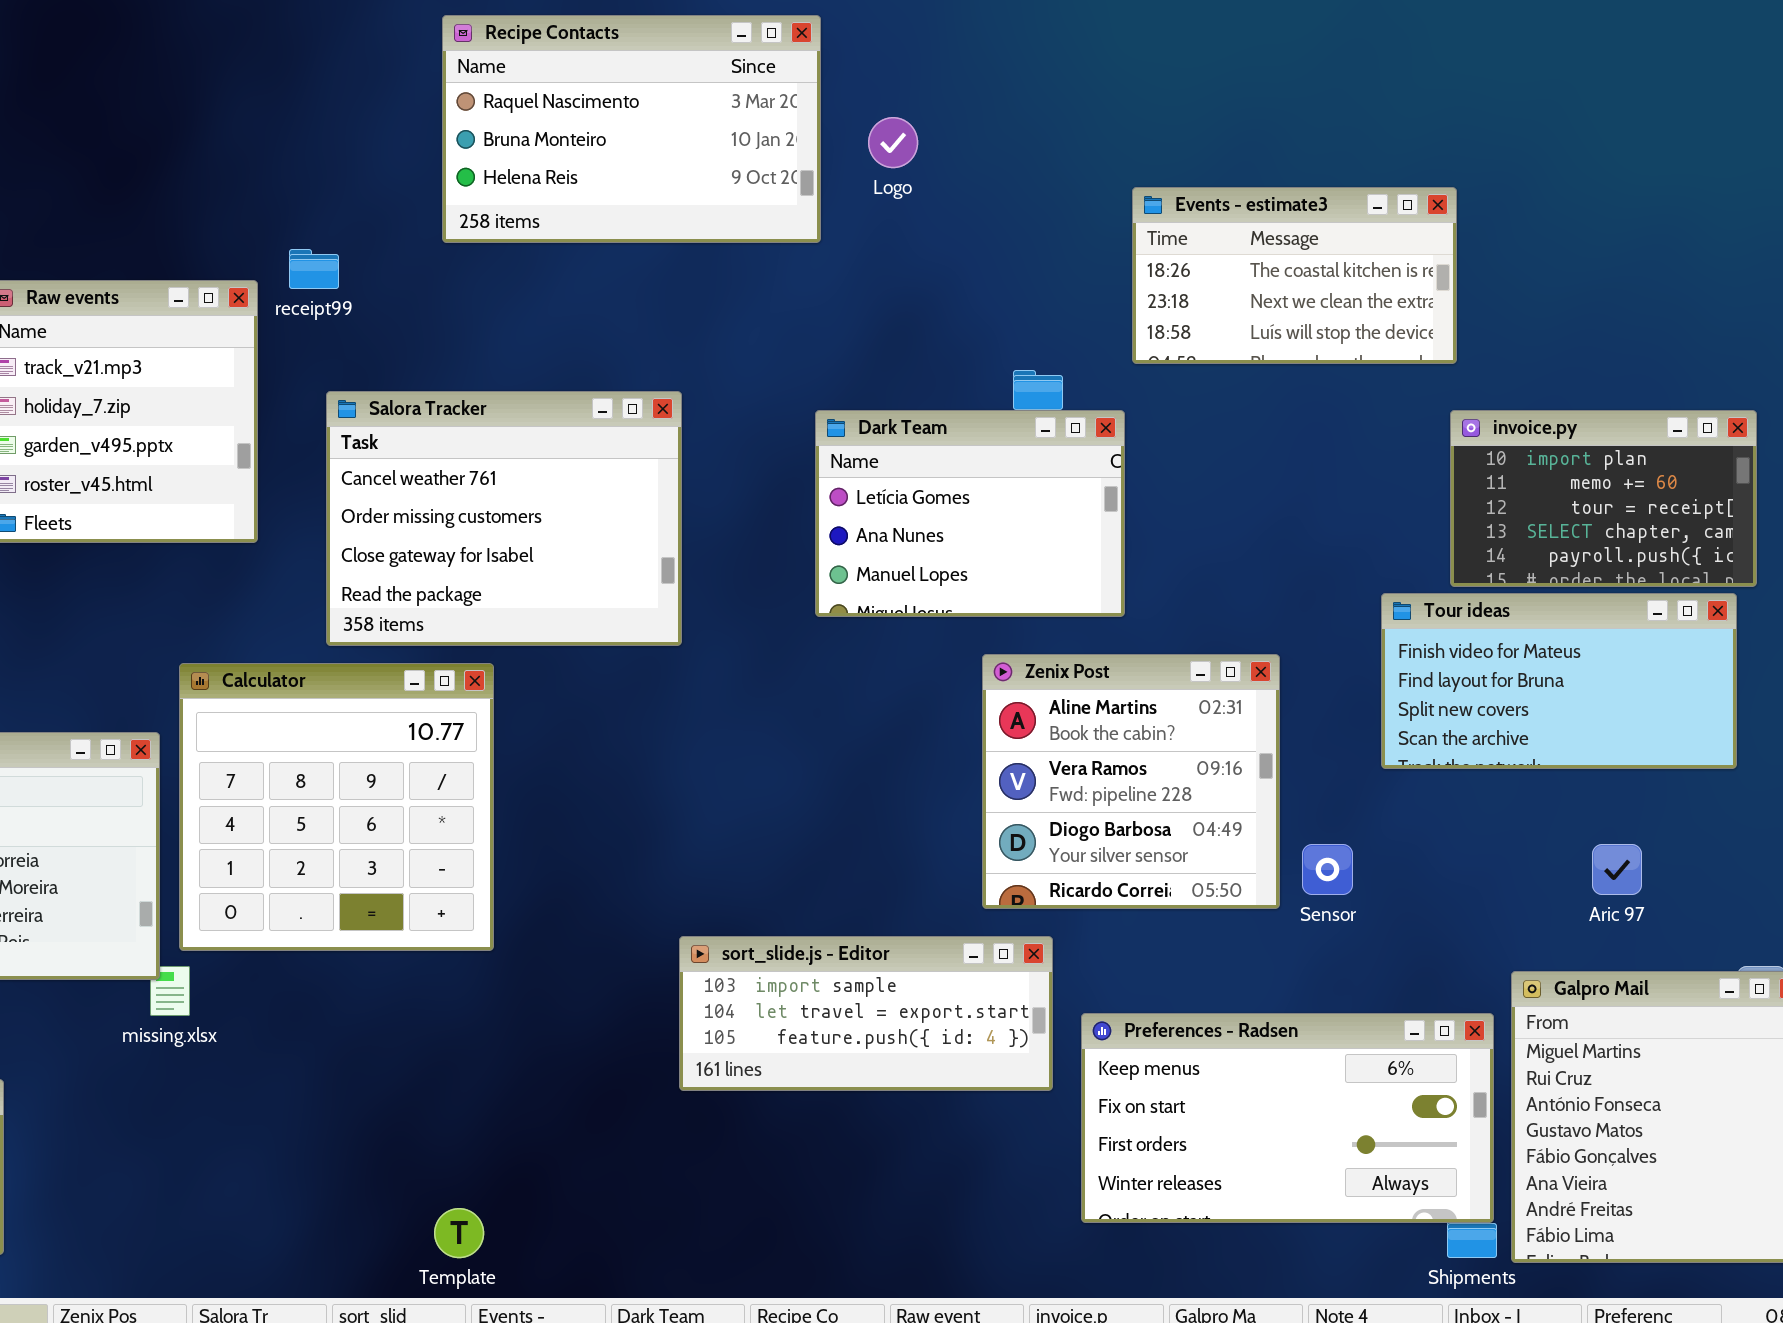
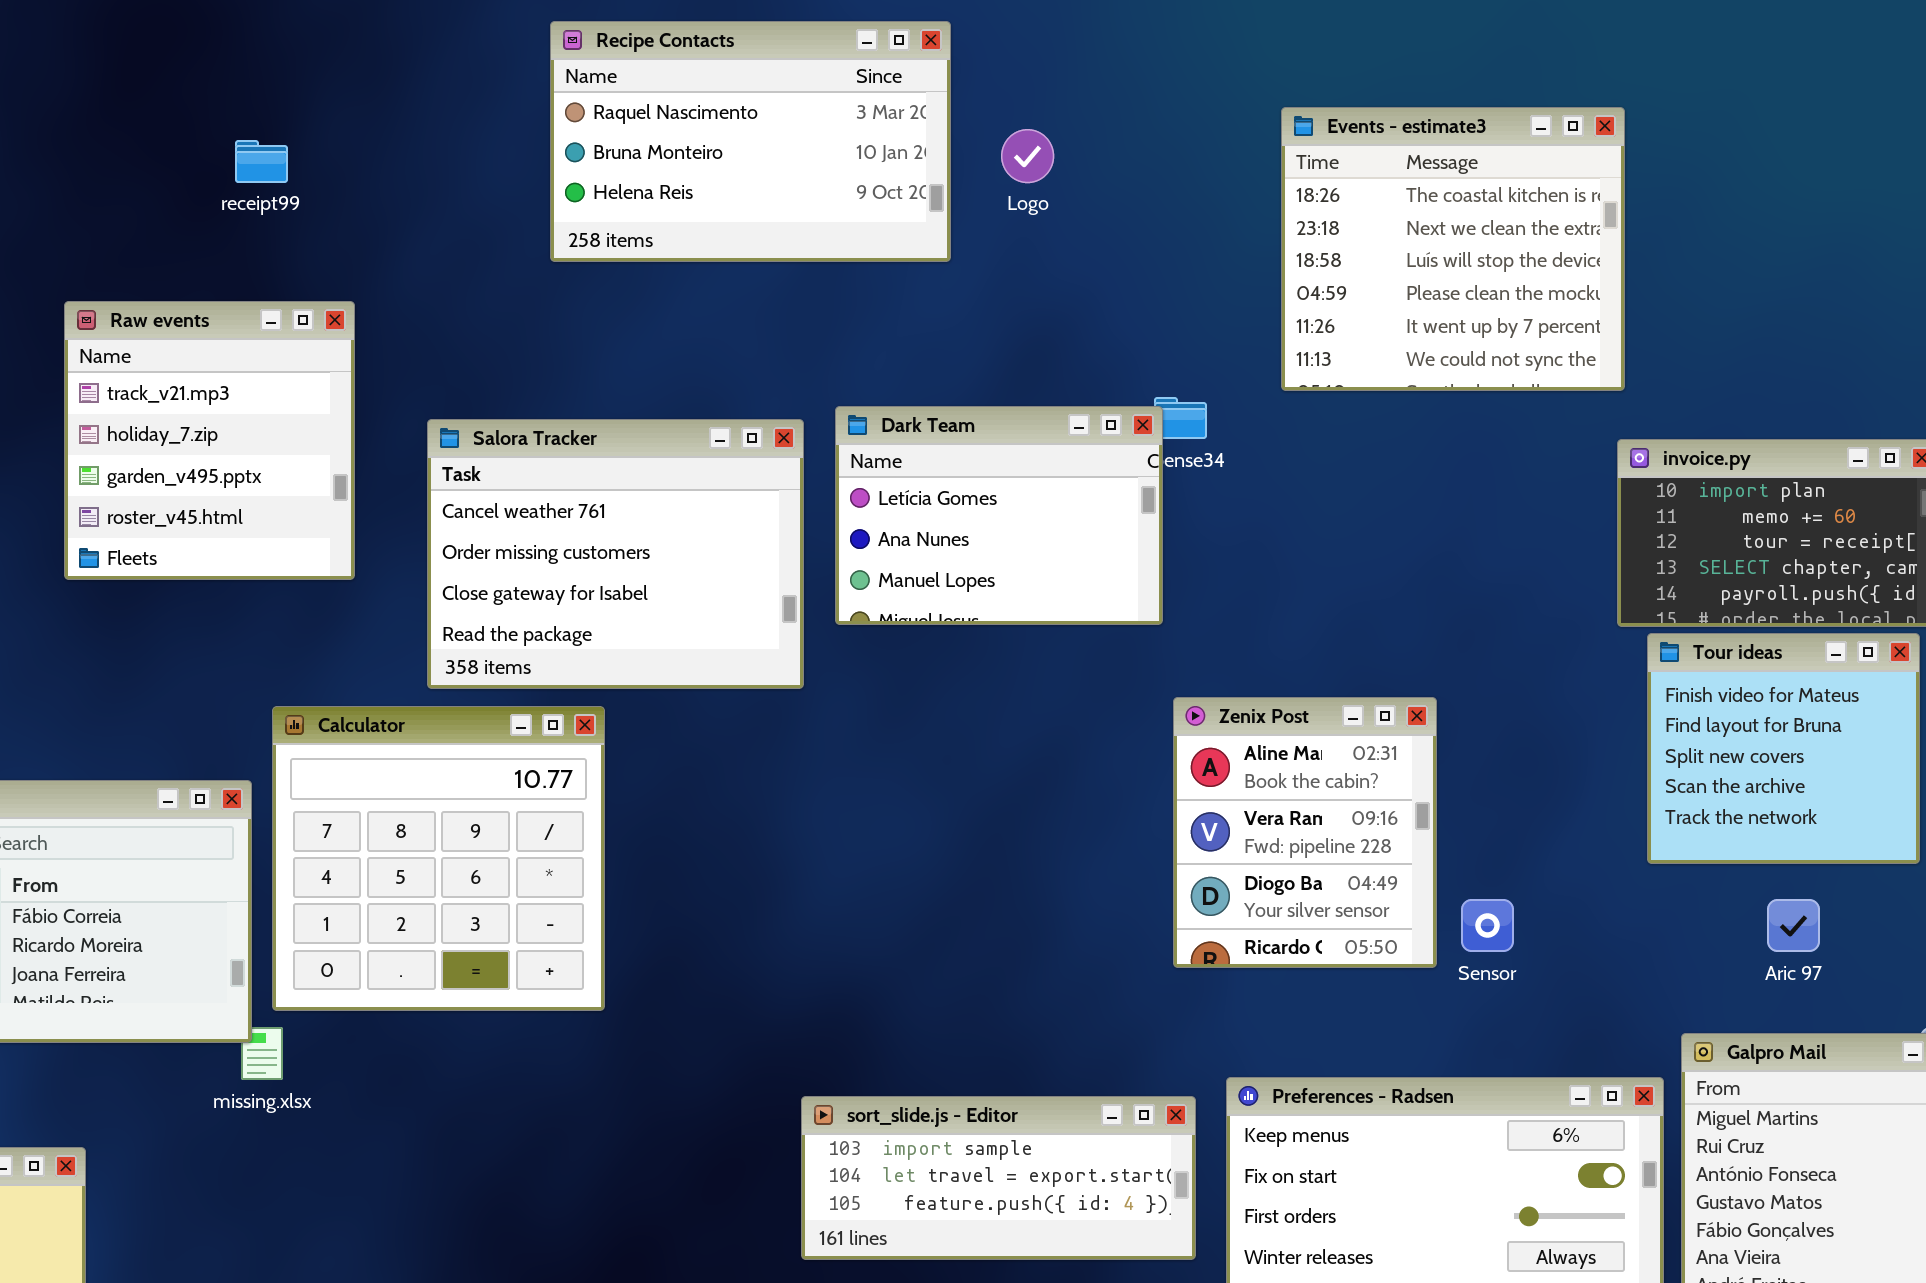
Events - estimate3: [1132,187,1457,364] -> [1281,107,1625,391], resized
receipt99: [289,249,339,289] -> [235,140,288,183], moved
Dark Team: [815,410,1125,617] -> [835,406,1163,625], moved
Tour ideas: [1381,593,1737,769] -> [1647,633,1920,864], resized
Zenix Post: [982,654,1280,909] -> [1173,697,1437,968], resized
sort_slide.js - Editor: [679,936,1053,1091] -> [801,1096,1196,1260], moved

